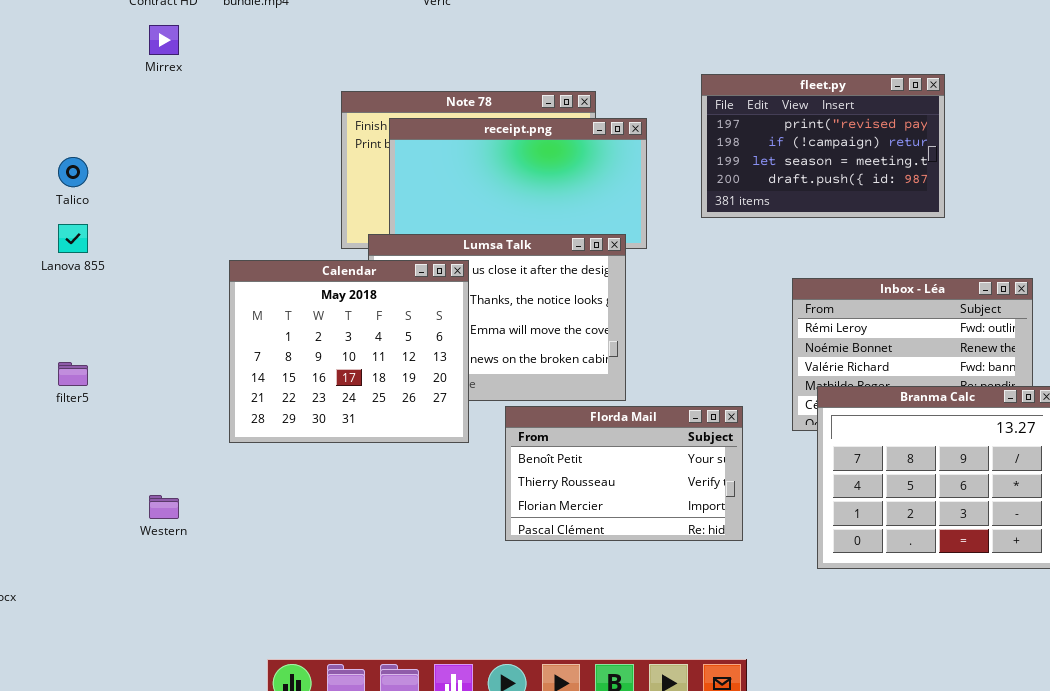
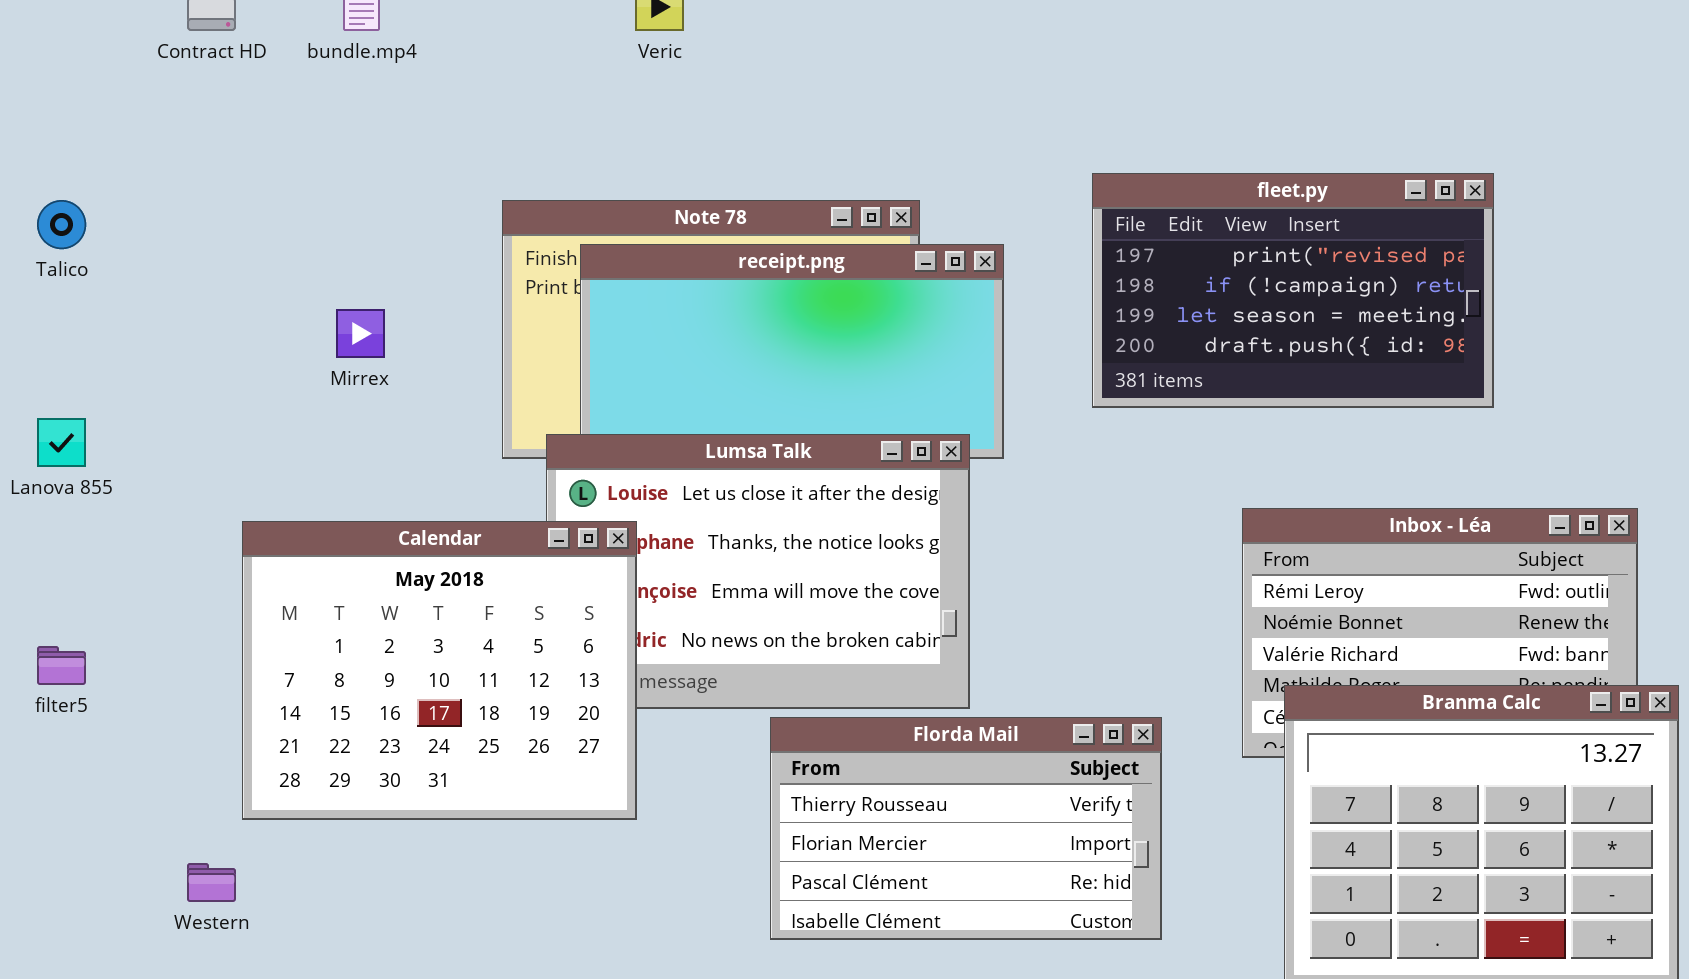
Mirrex: [149,25,179,55] -> [336,309,385,358], moved
Talico: [58,157,88,187] -> [37,200,86,249], moved
Calendar: [229,260,469,443] -> [242,521,637,820], moved
Florda Mail: [505,406,743,541] -> [770,717,1162,940], scrolled down 1 row

